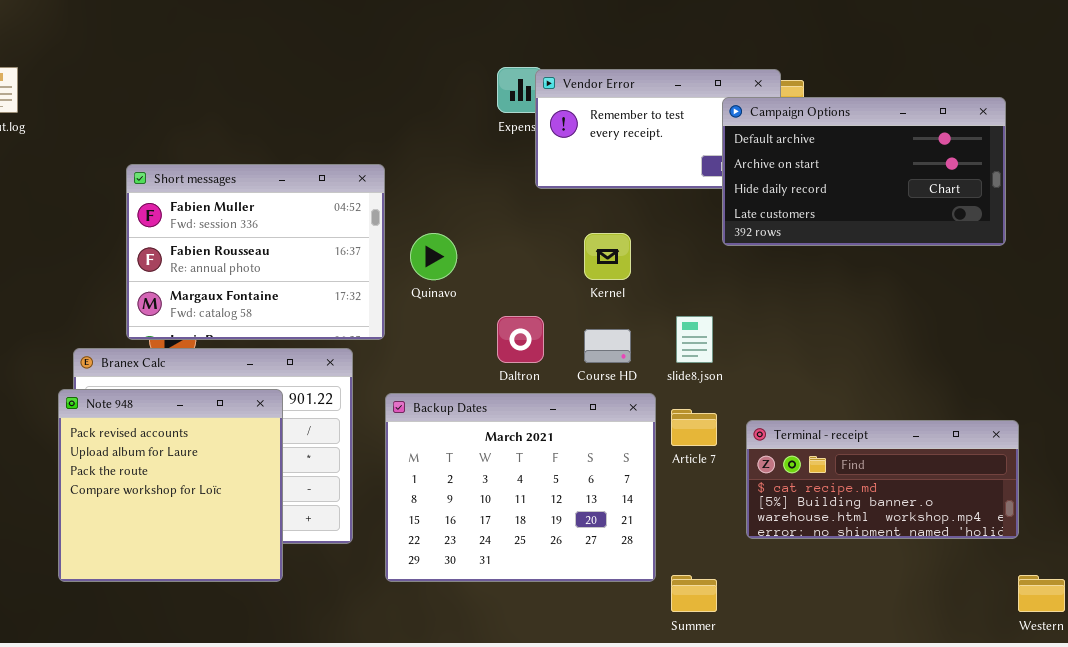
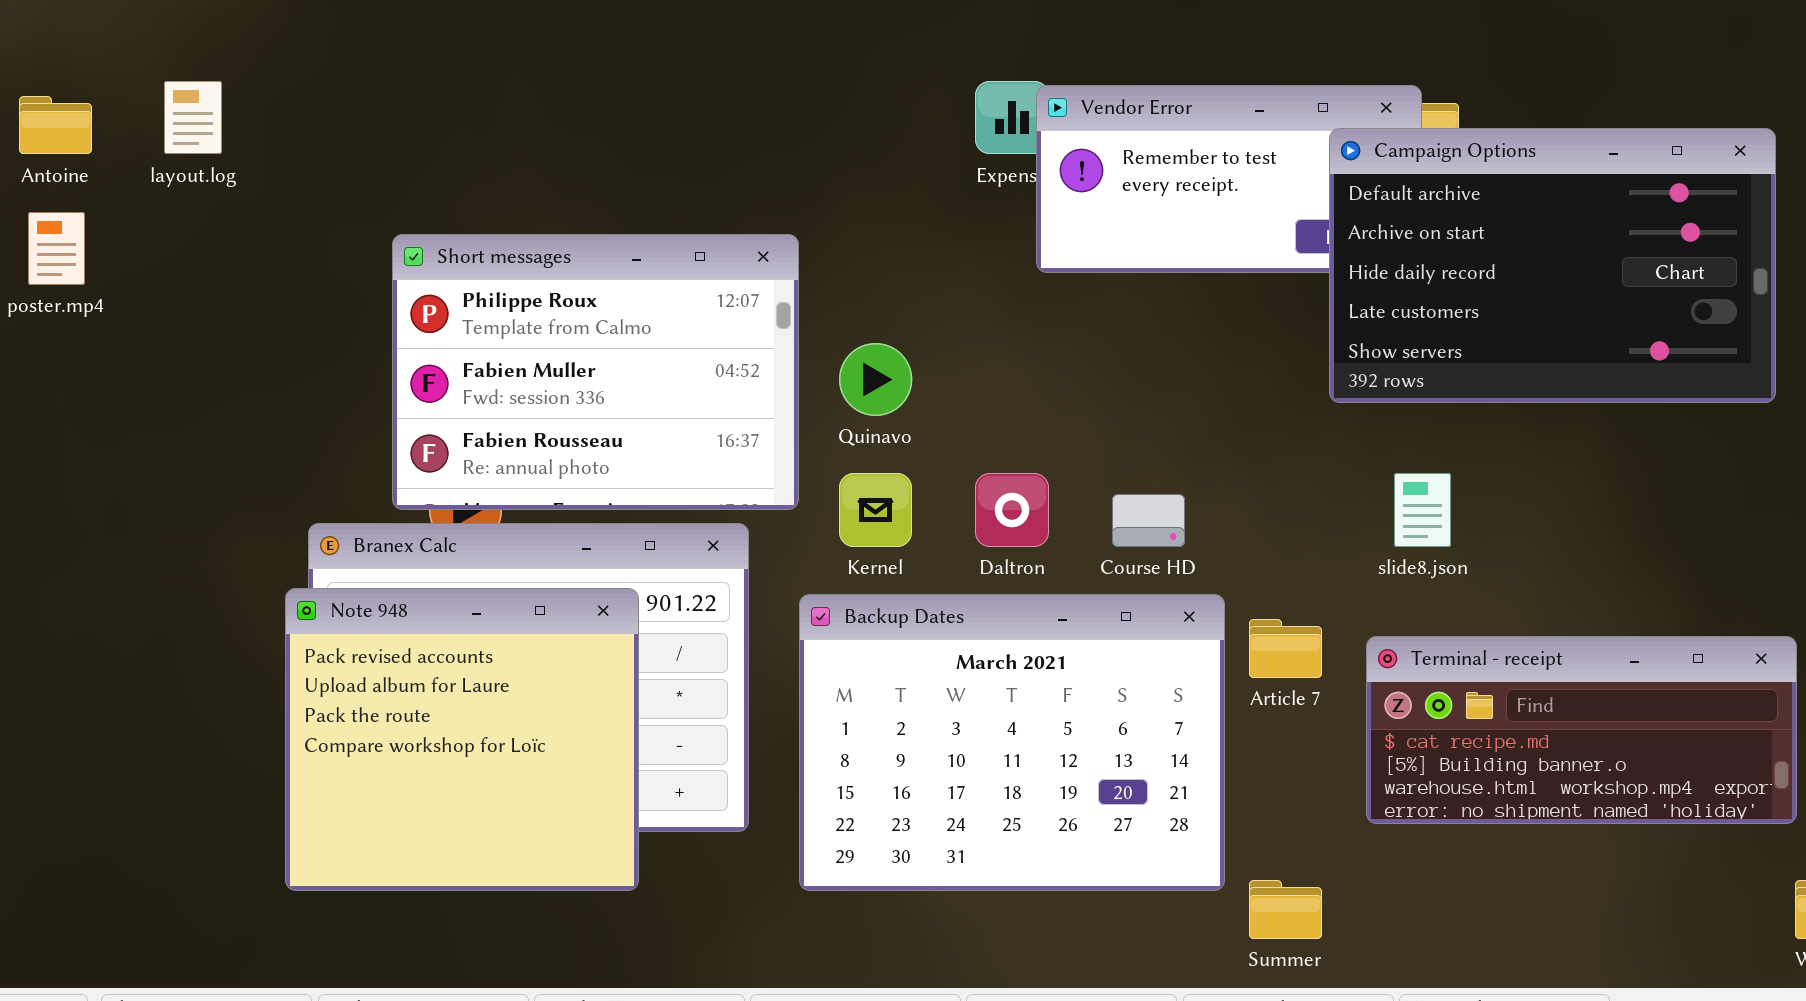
Campaign Options: [722,97,1006,246] -> [1329,128,1776,403], resized
Short messages: [126,164,385,340] -> [392,234,799,510], scrolled up 1 row
Kernel: [584,233,631,280] -> [839,473,912,547], moved
slide8.json: [676,316,713,363] -> [1394,473,1451,547], moved

